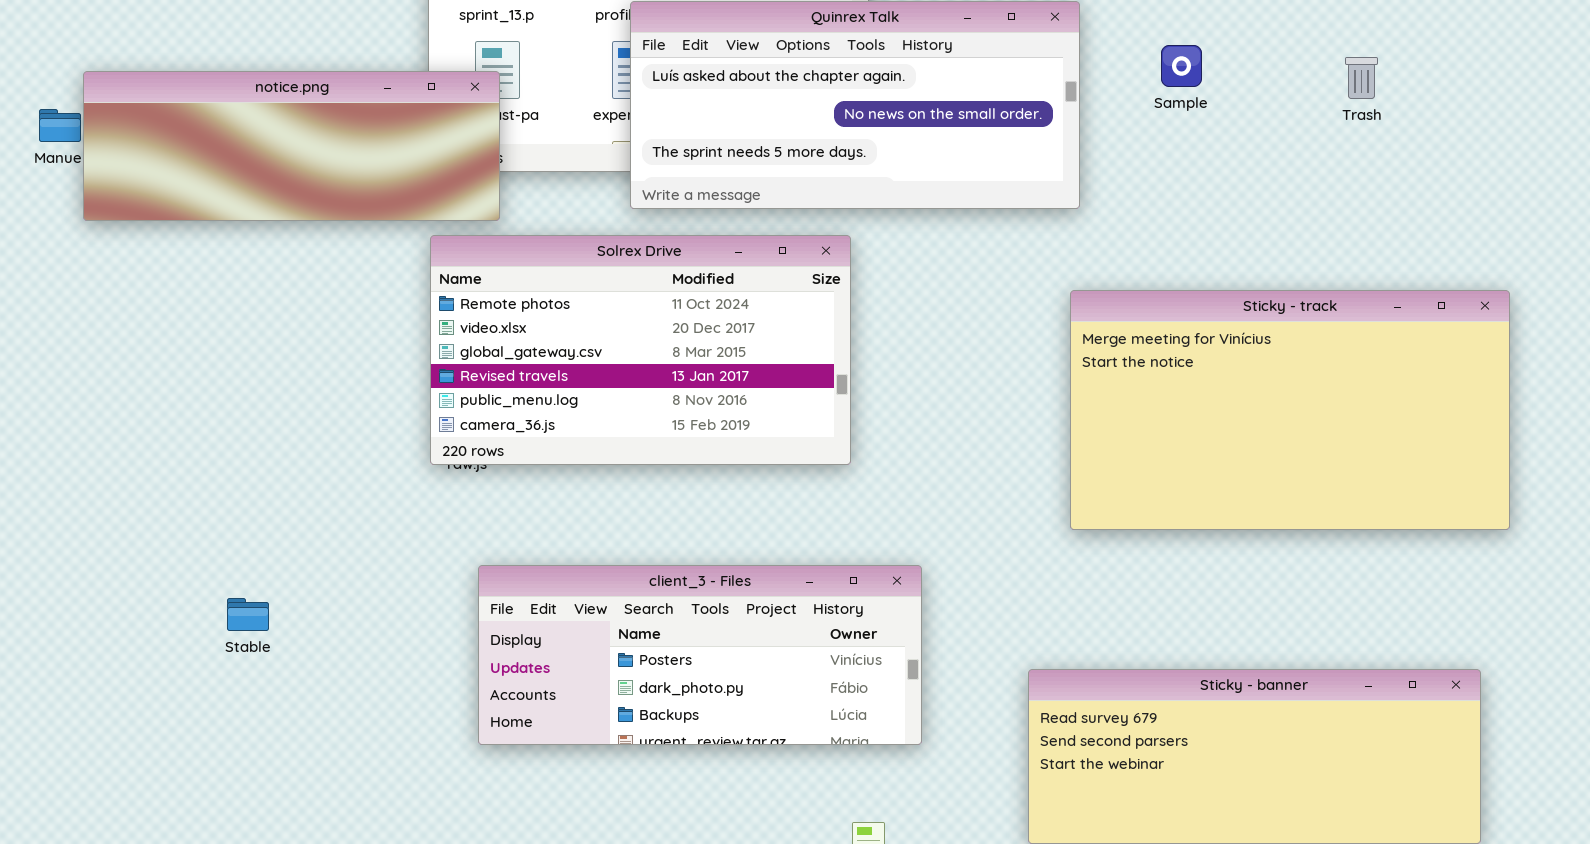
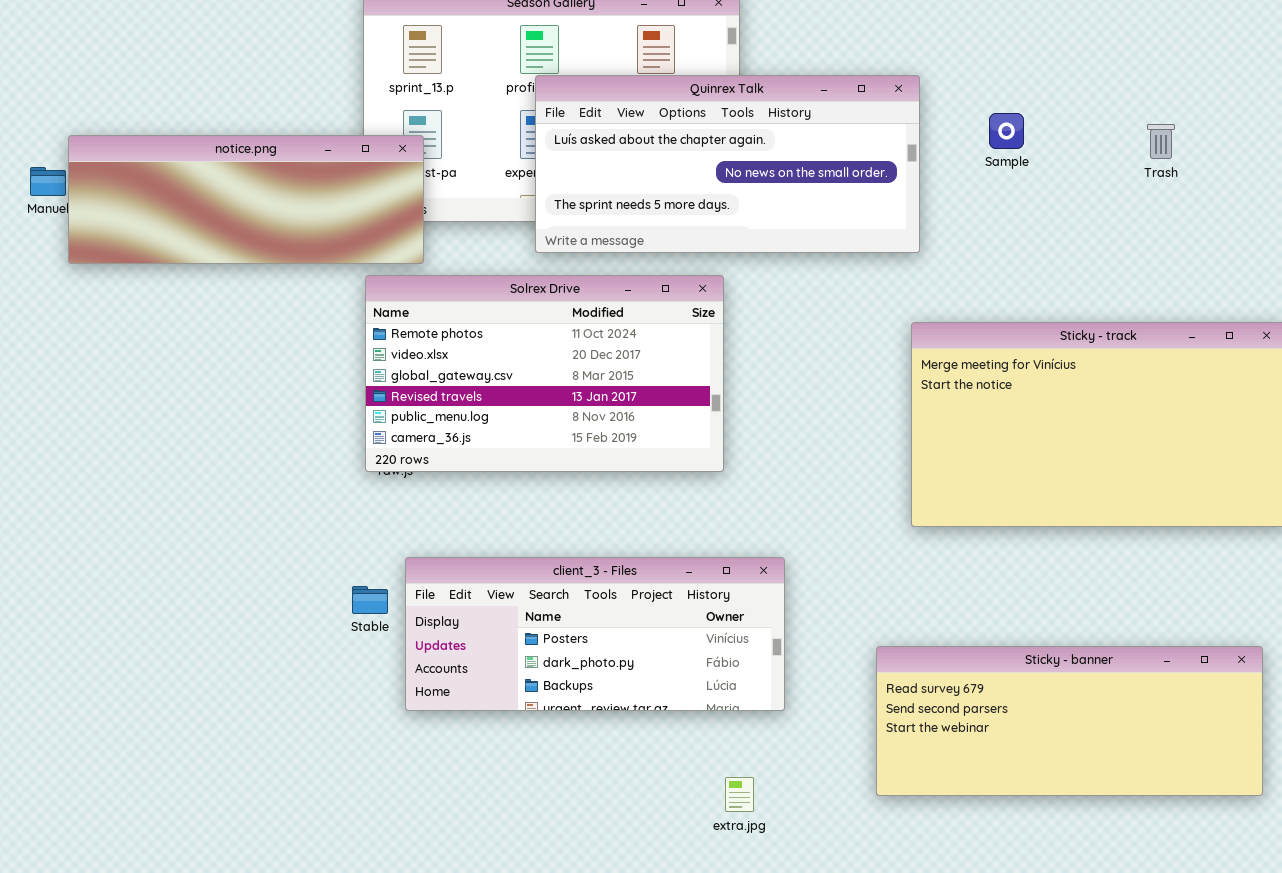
Stable: [227,598,269,631] -> [352,586,388,614], moved

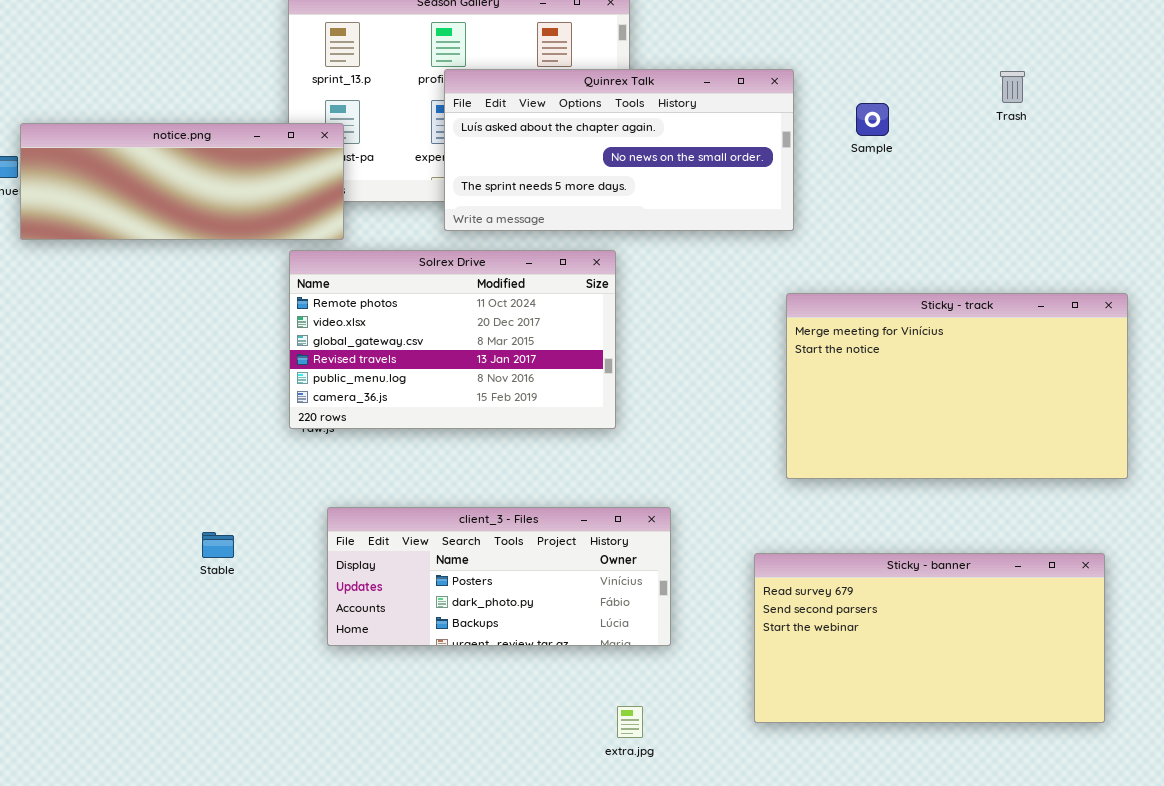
Trash: [1147,124,1175,159] -> [1000,71,1025,103], moved
Stable: [352,586,388,614] -> [202,532,234,558], moved
Sticky - banner: [876,646,1263,796] -> [754,553,1105,723], resized

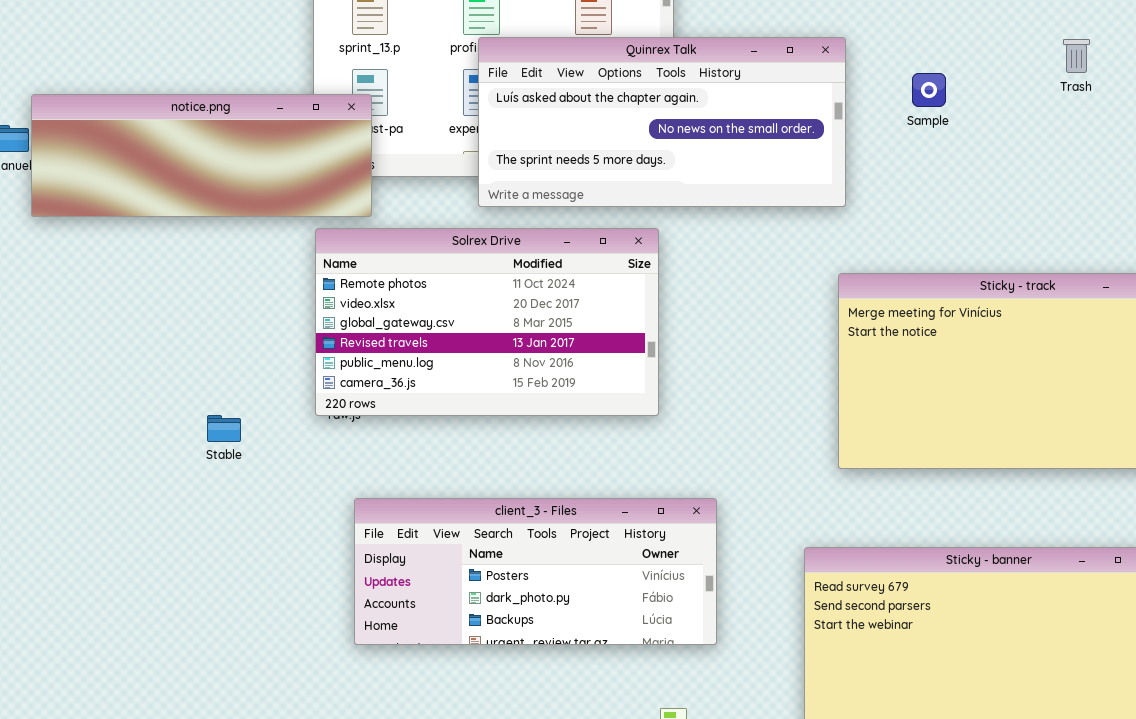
Stable: [202,532,234,558] -> [207,415,241,442], moved

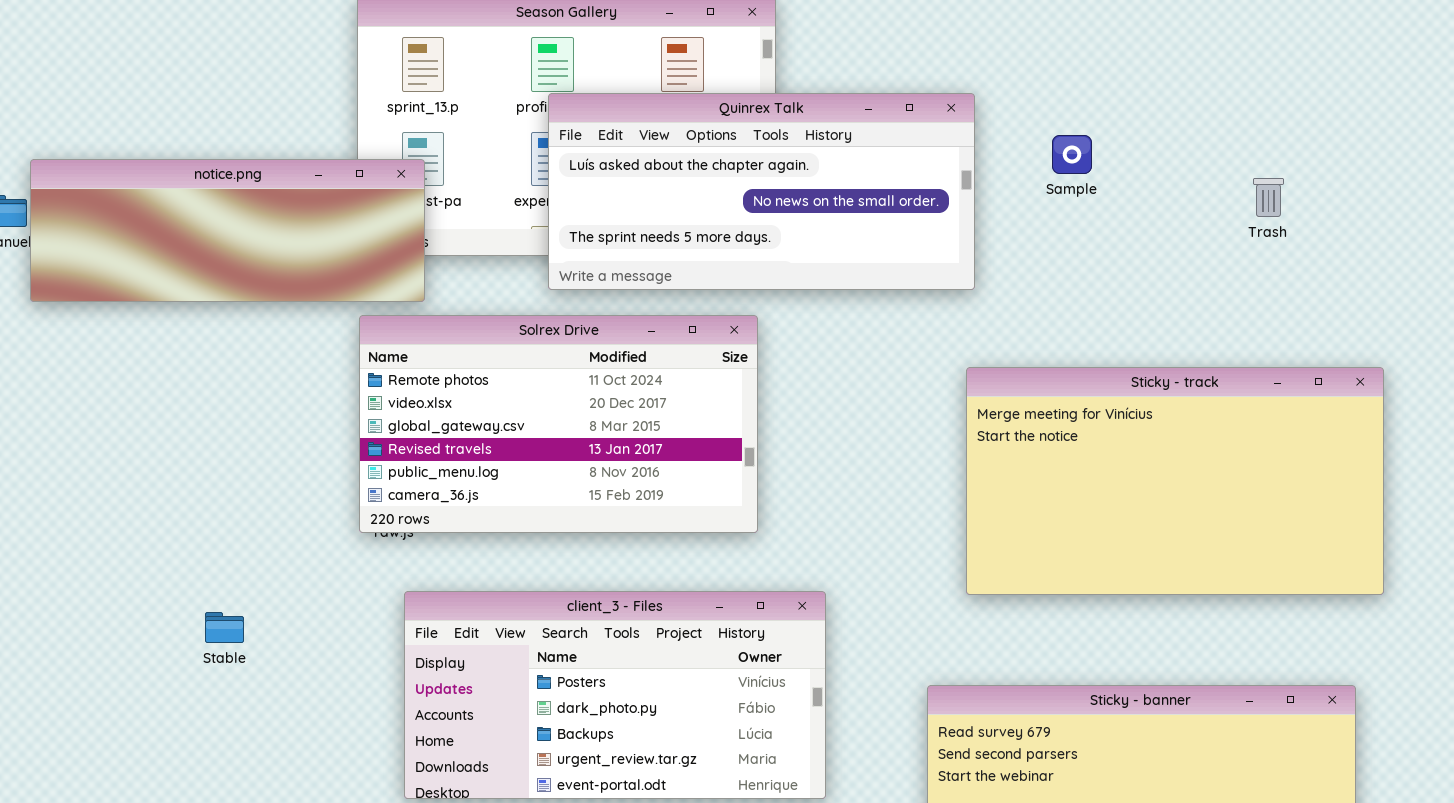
Trash: [1063,39,1090,73] -> [1253,178,1284,217], moved
Stable: [207,415,241,442] -> [205,612,244,643], moved
client_3 - Files: [354,498,717,645] -> [404,591,826,799], resized

